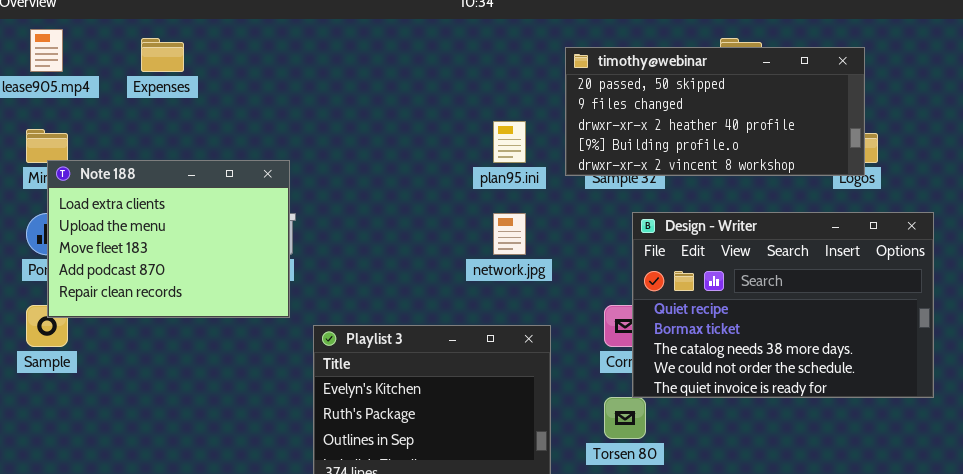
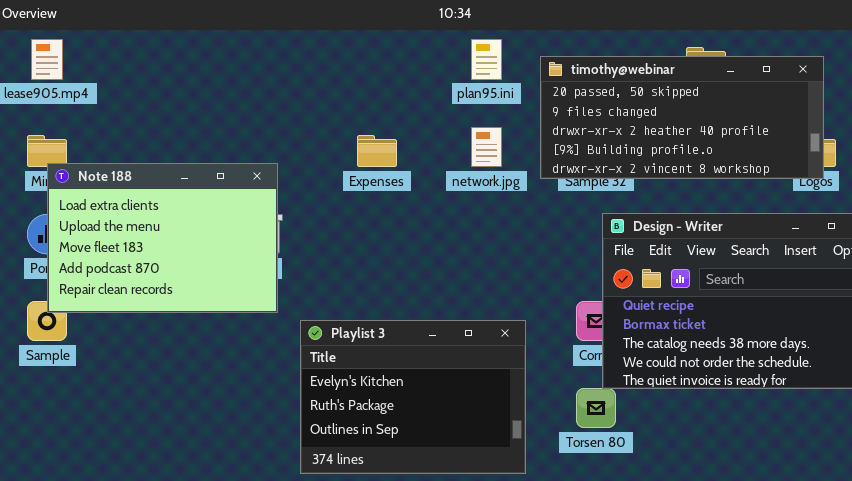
Expenses: [141,38,184,72] -> [357,135,397,167], moved
plan95.ini: [493,121,526,163] -> [471,39,502,80], moved
network.jpg: [493,213,526,255] -> [471,127,502,167], moved

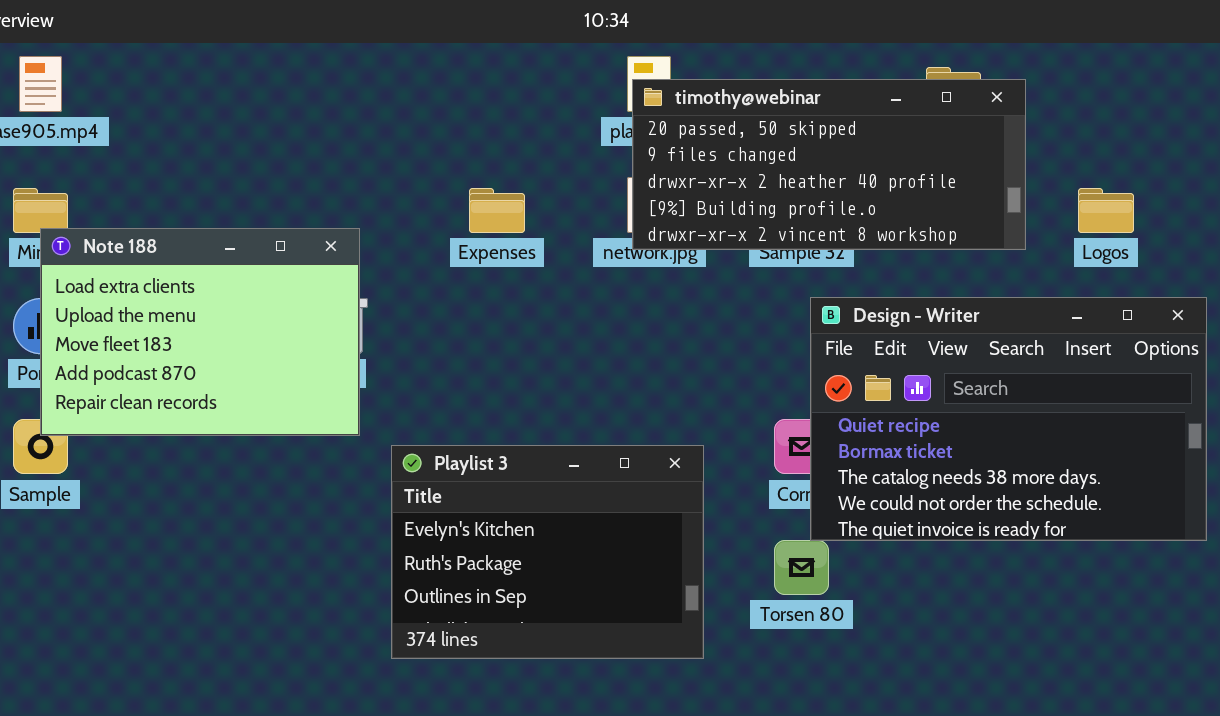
timothy@webinar: [540,56,824,179] -> [632,79,1026,250], moved

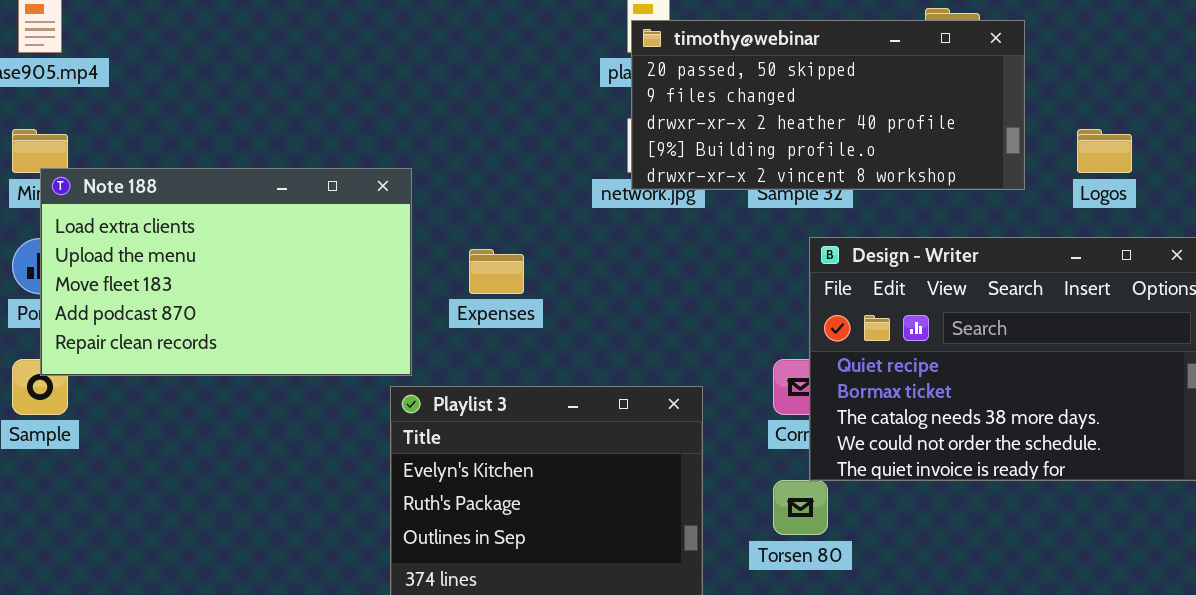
Expenses: [469,188,525,233] -> [469,249,524,294], moved
Note 188: [40,228,360,436] -> [40,168,412,376], resized

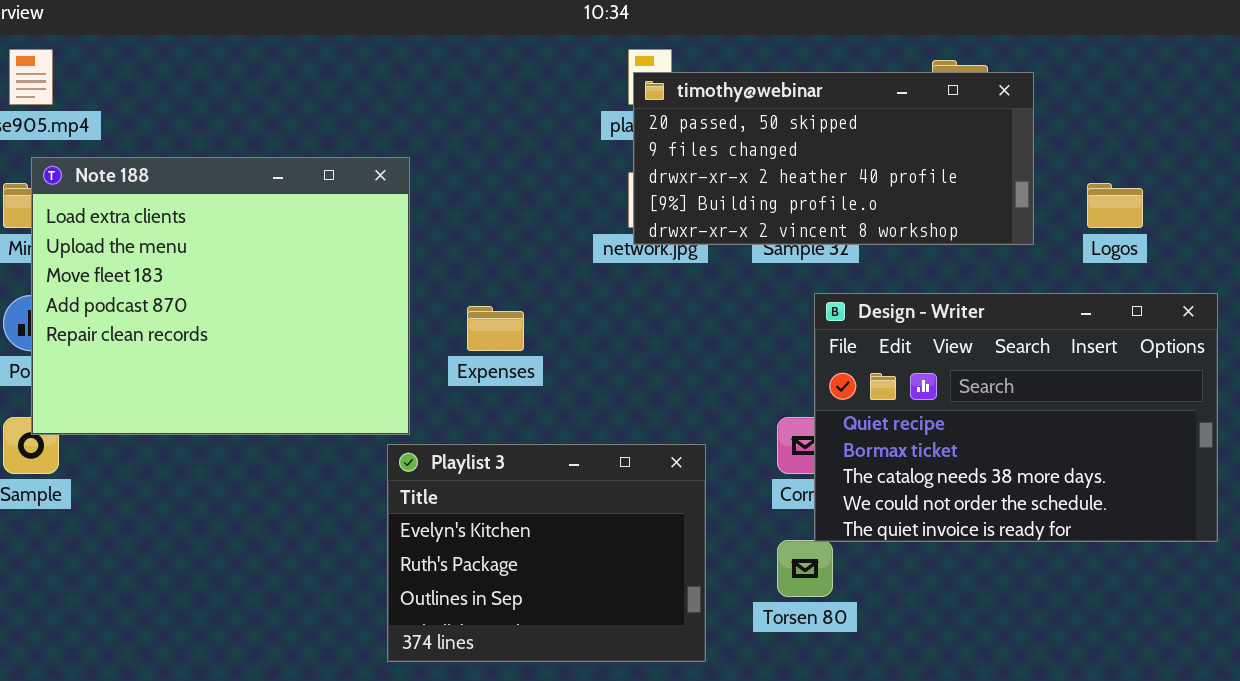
Note 188: [40,168,412,376] -> [31,157,410,435], resized

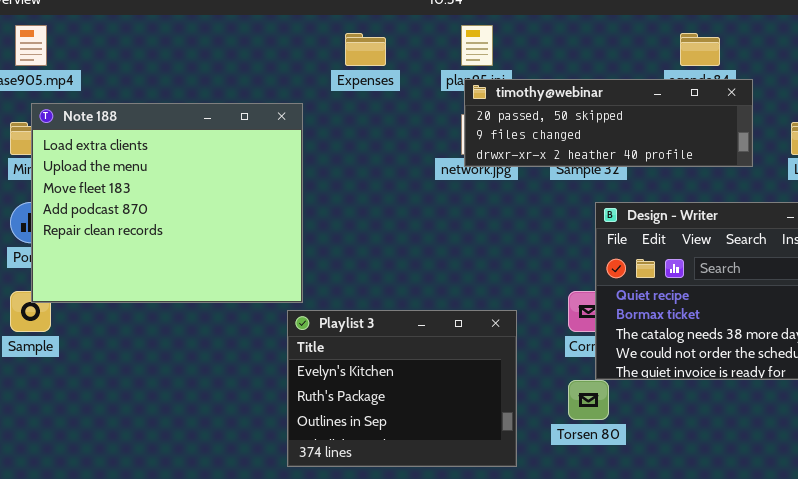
timothy@webinar: [633,72,1034,245] -> [464,79,753,167], resized
Expenses: [467,306,524,351] -> [345,33,386,66], moved

